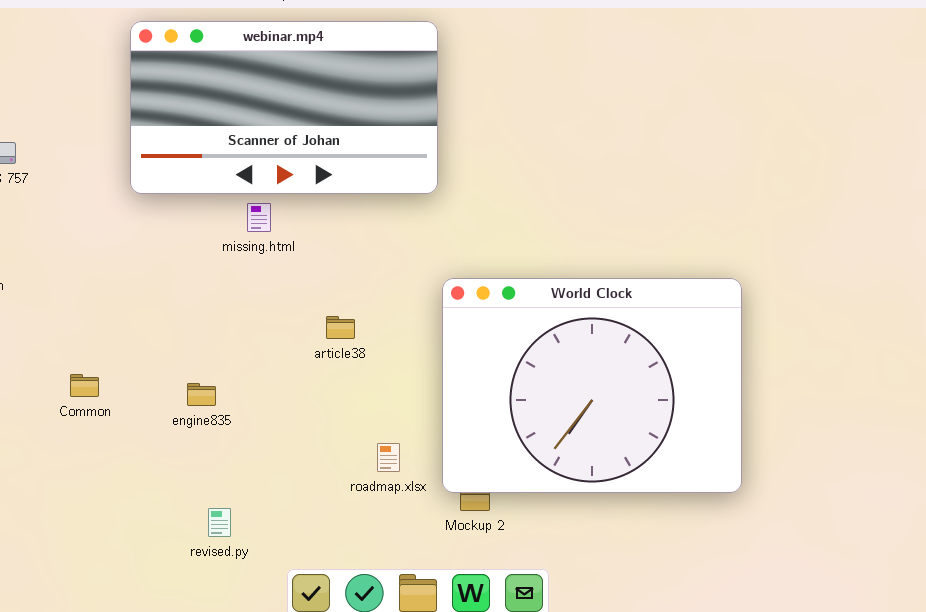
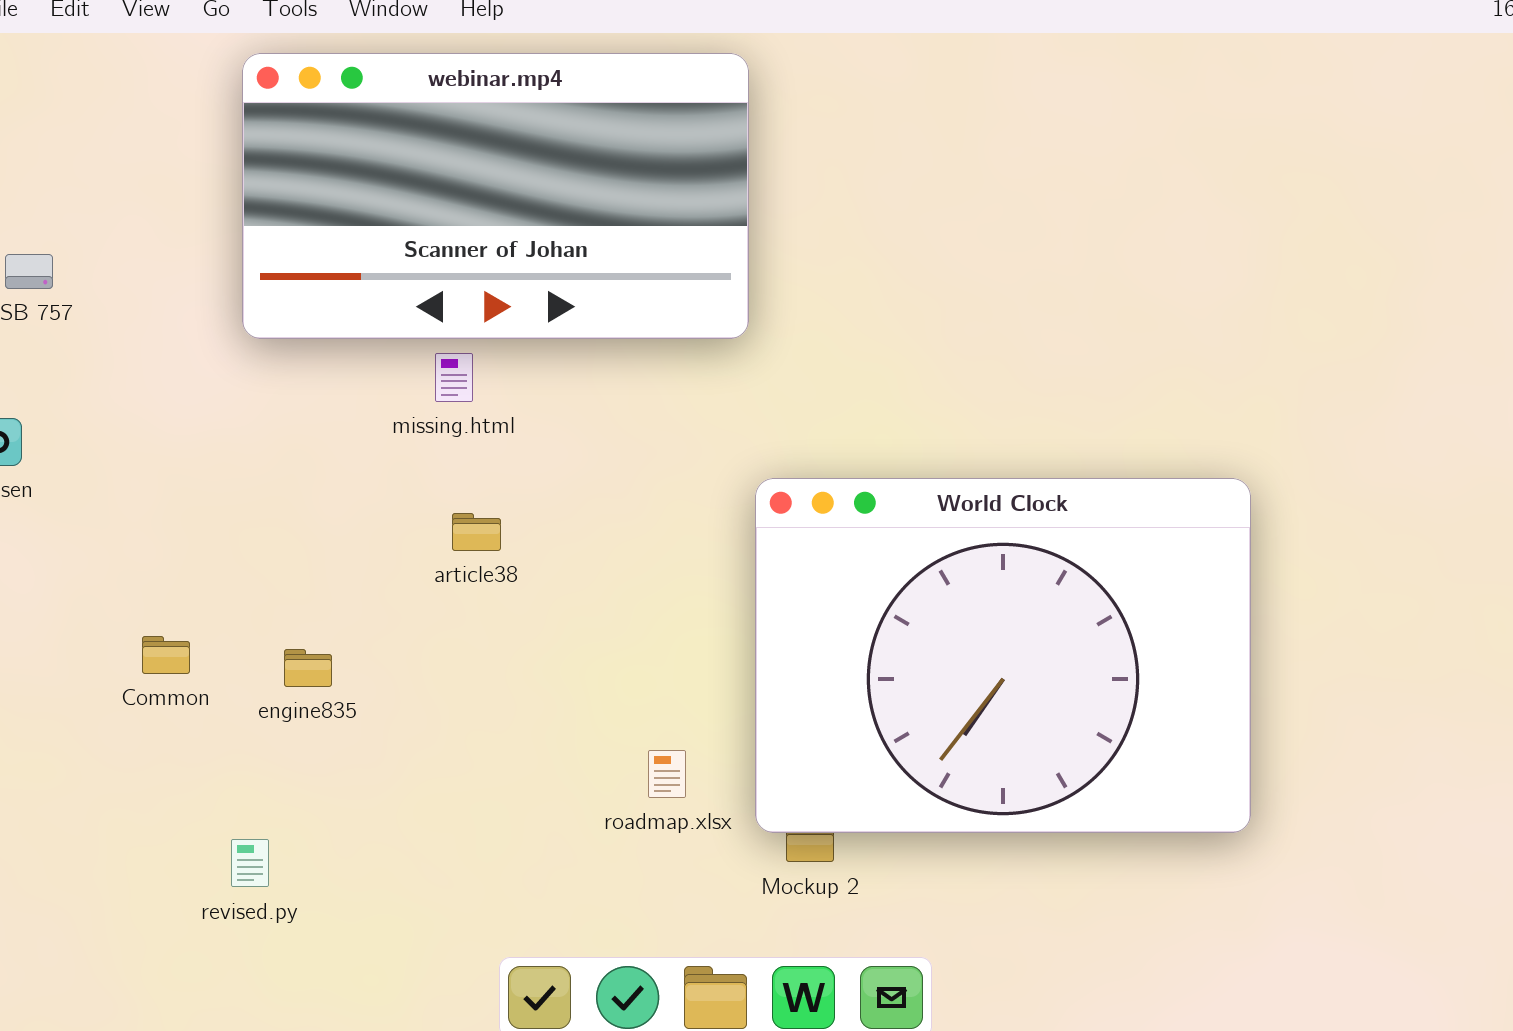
article38: [326,316,355,339] -> [452,513,501,551], moved
engine835: [187,383,216,406] -> [284,649,332,687], moved
revised.py: [208,508,231,537] -> [231,839,269,887], moved

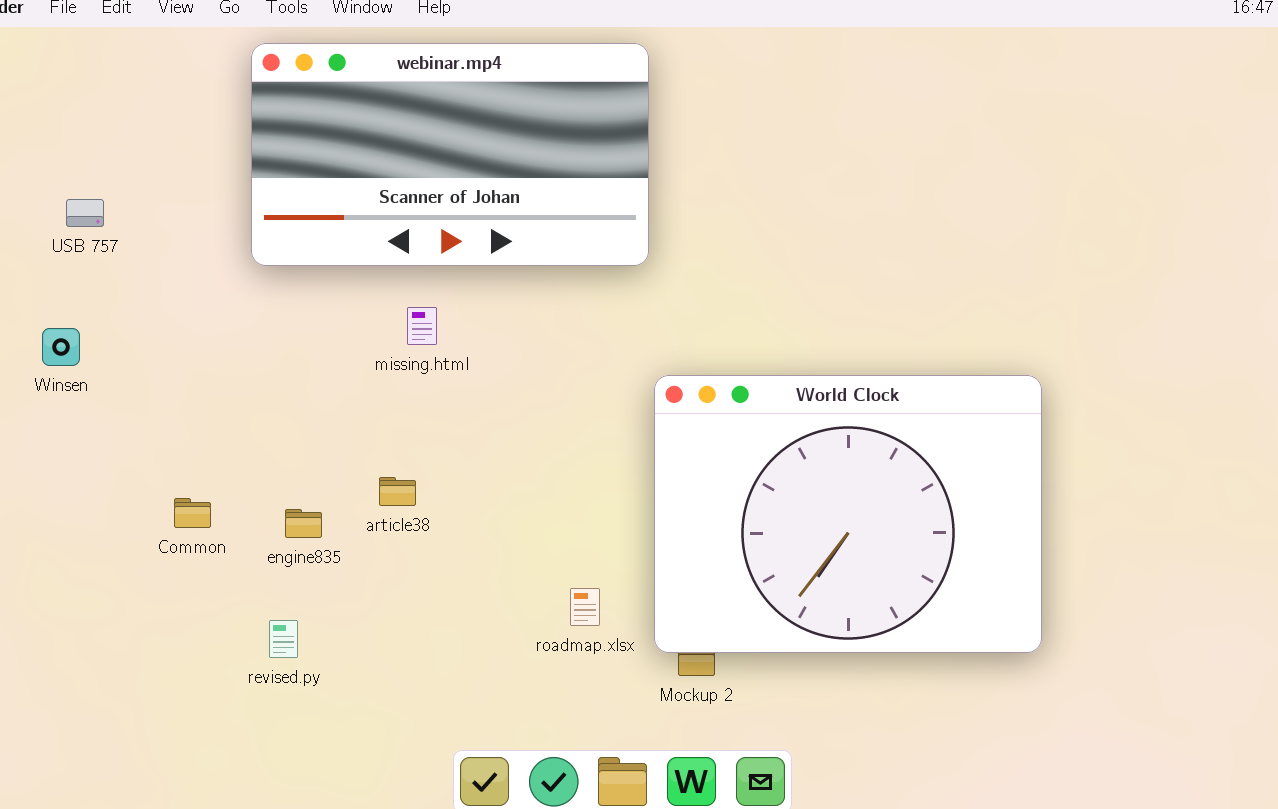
missing.html: [435,353,473,402] -> [407,307,437,345], moved
article38: [452,513,501,551] -> [379,477,416,506], moved
revised.py: [231,839,269,887] -> [269,620,298,658], moved

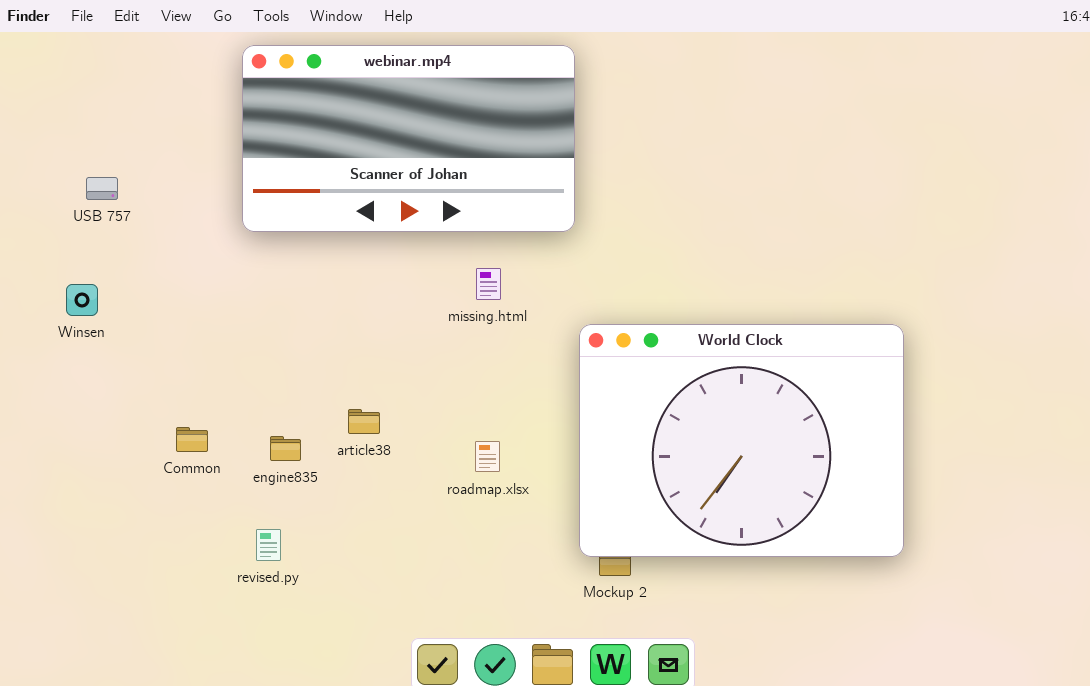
missing.html: [407,307,437,345] -> [476,268,501,300], moved
roadmap.xlsx: [570,588,600,626] -> [475,441,500,472], moved

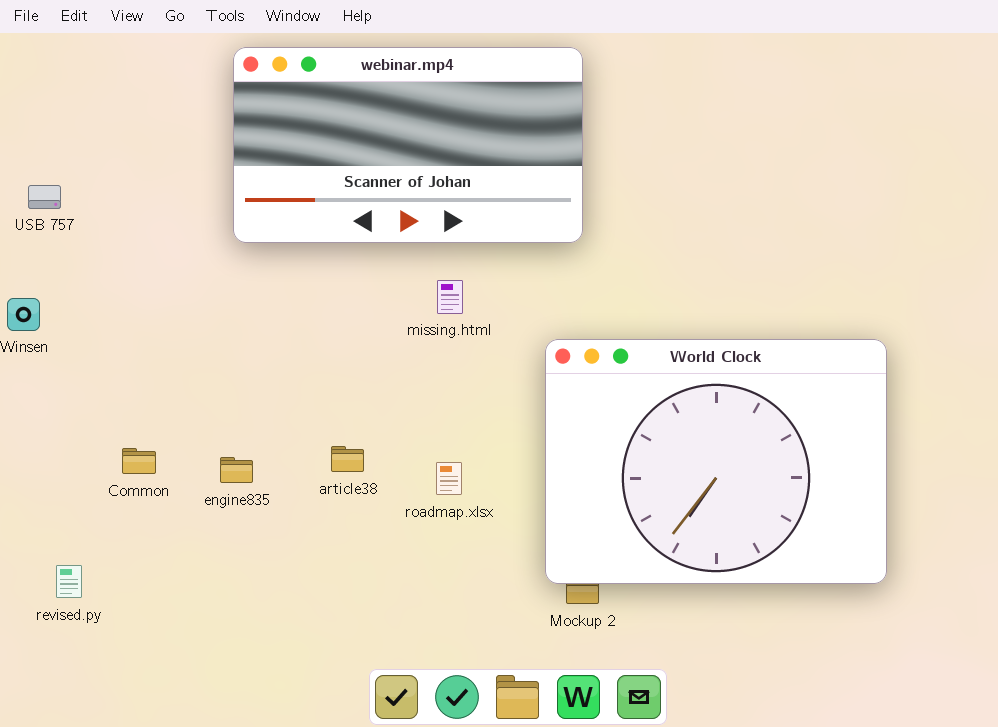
webinar.mp4: [242,45,575,232] -> [233,47,583,243], moved
article38: [348,409,380,434] -> [331,446,364,472], moved
revised.py: [256,529,281,561] -> [56,565,82,598], moved

